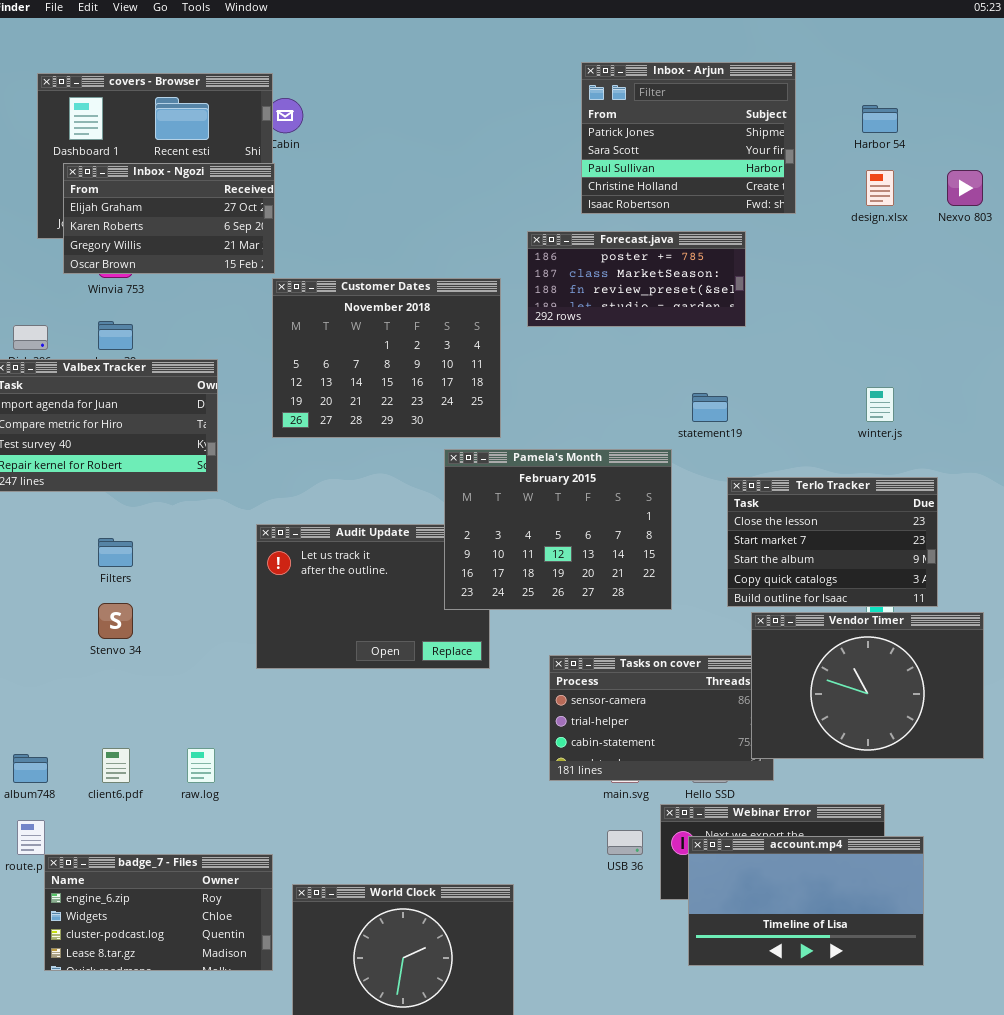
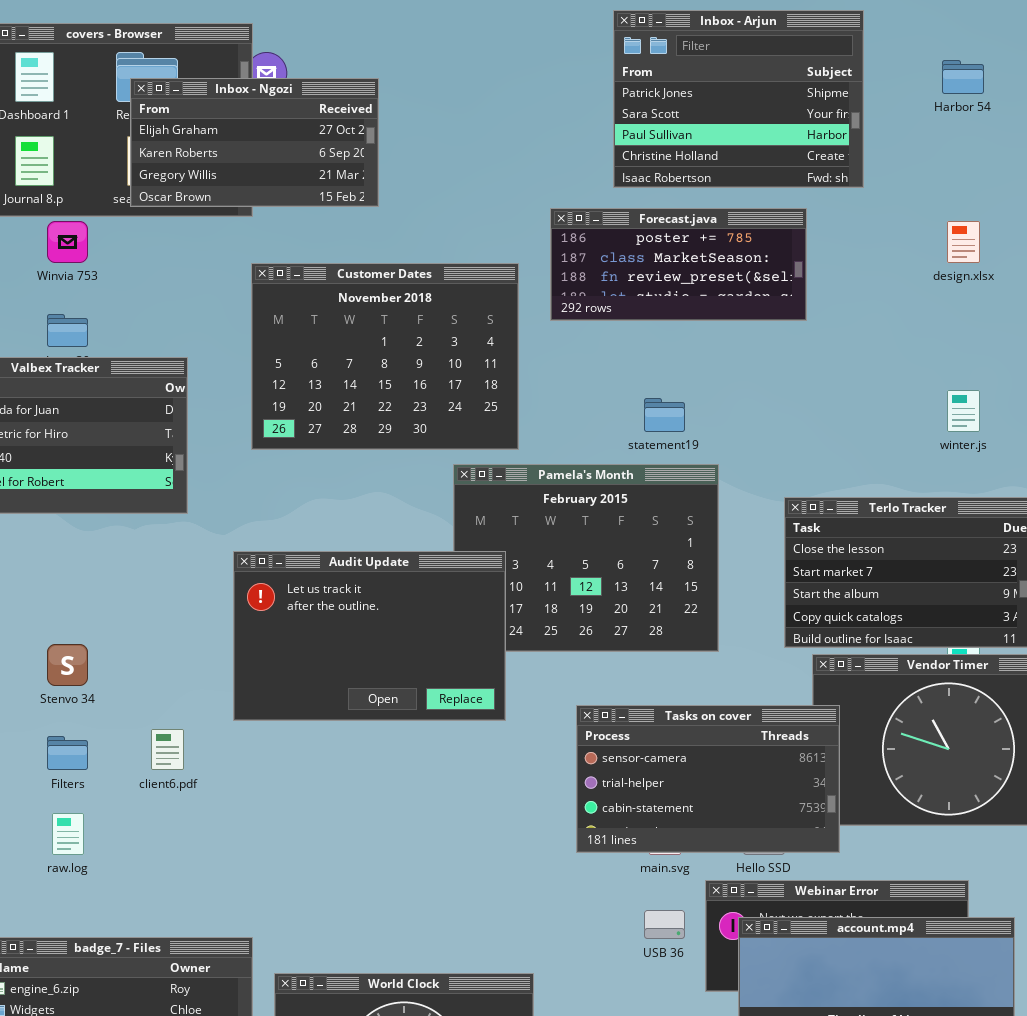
Inbox - Ngozi: [63,163,275,274] -> [130,78,379,207], moved
design.xlsx: [866,170,894,206] -> [947,221,980,263], moved
statement19: [692,393,728,422] -> [644,398,685,432], moved
Audit Update: [256,524,490,669] -> [233,551,506,721], raised
Filters: [98,538,133,567] -> [47,736,88,770], moved
Tasks on cover: [549,655,774,781] -> [576,705,840,853], raised
client6.pdf: [102,748,130,783] -> [151,729,184,770], moved
raw.log: [187,748,215,783] -> [52,813,84,855], moved

